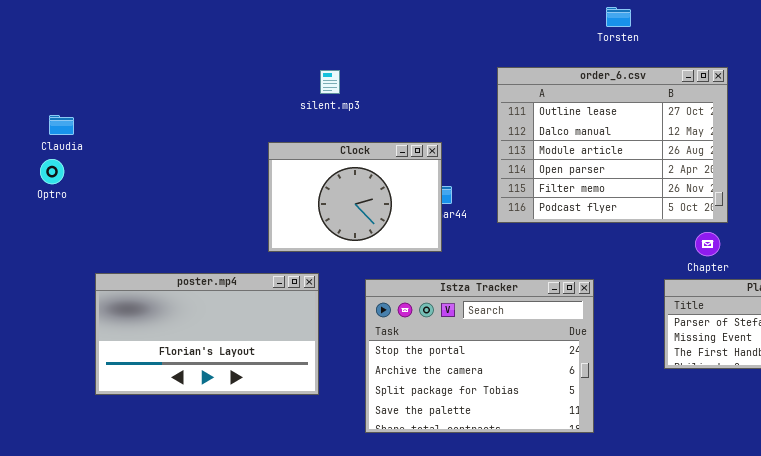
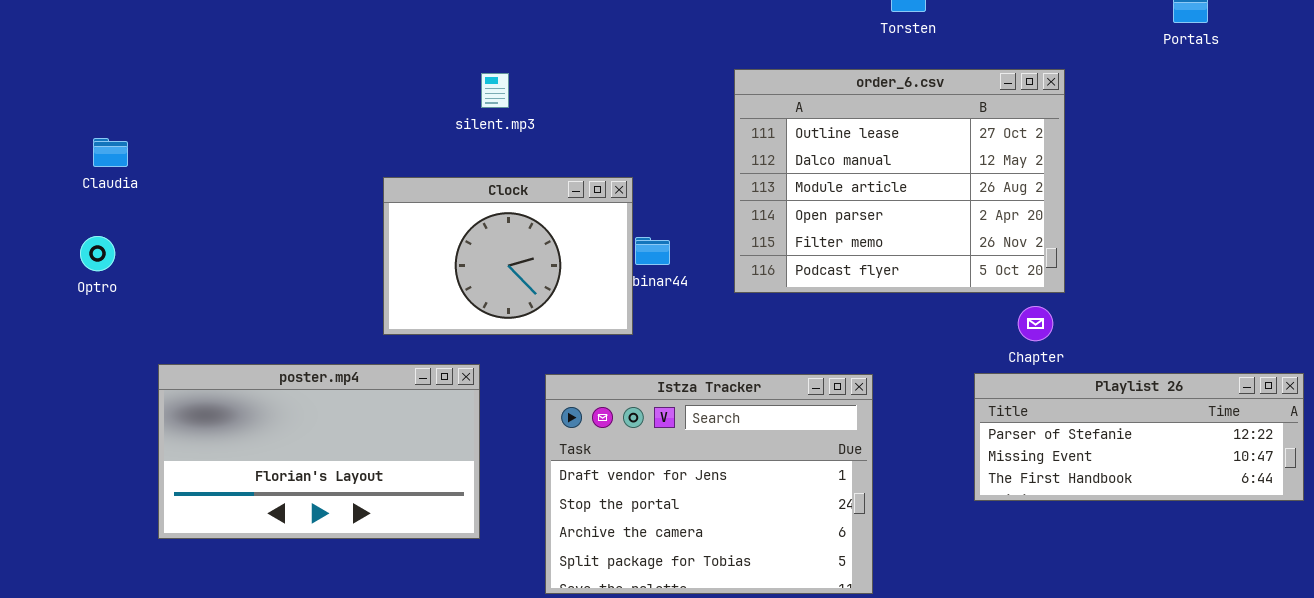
Clock: [268,142,442,252] -> [383,177,633,335], moved
Optro: [40,159,64,184] -> [80,236,115,271], moved
Istza Tracker: [365,279,594,433] -> [545,374,873,594], scrolled up 1 row

